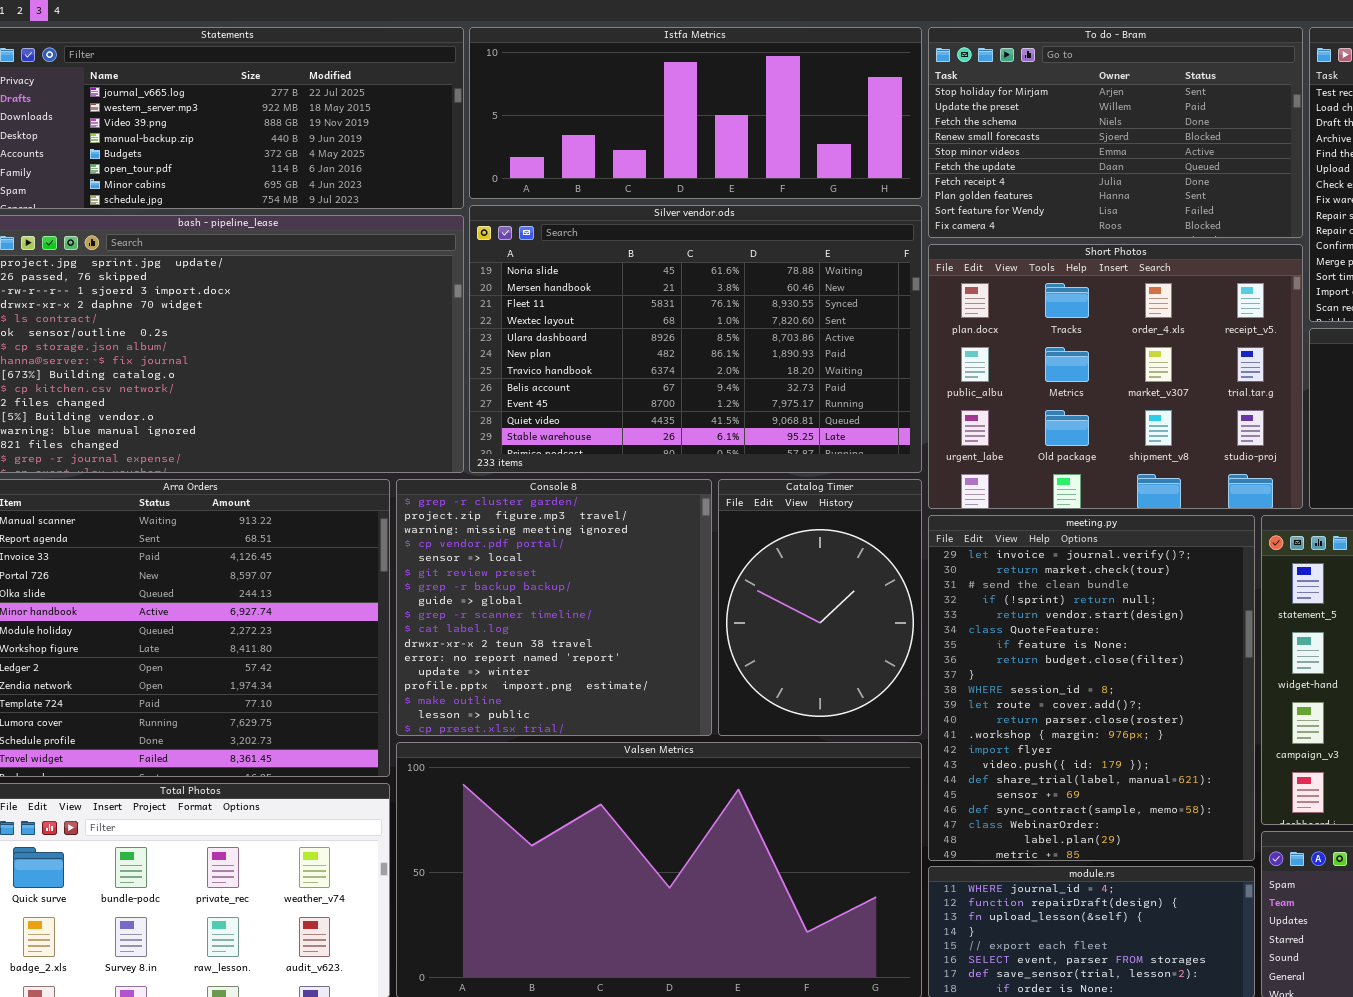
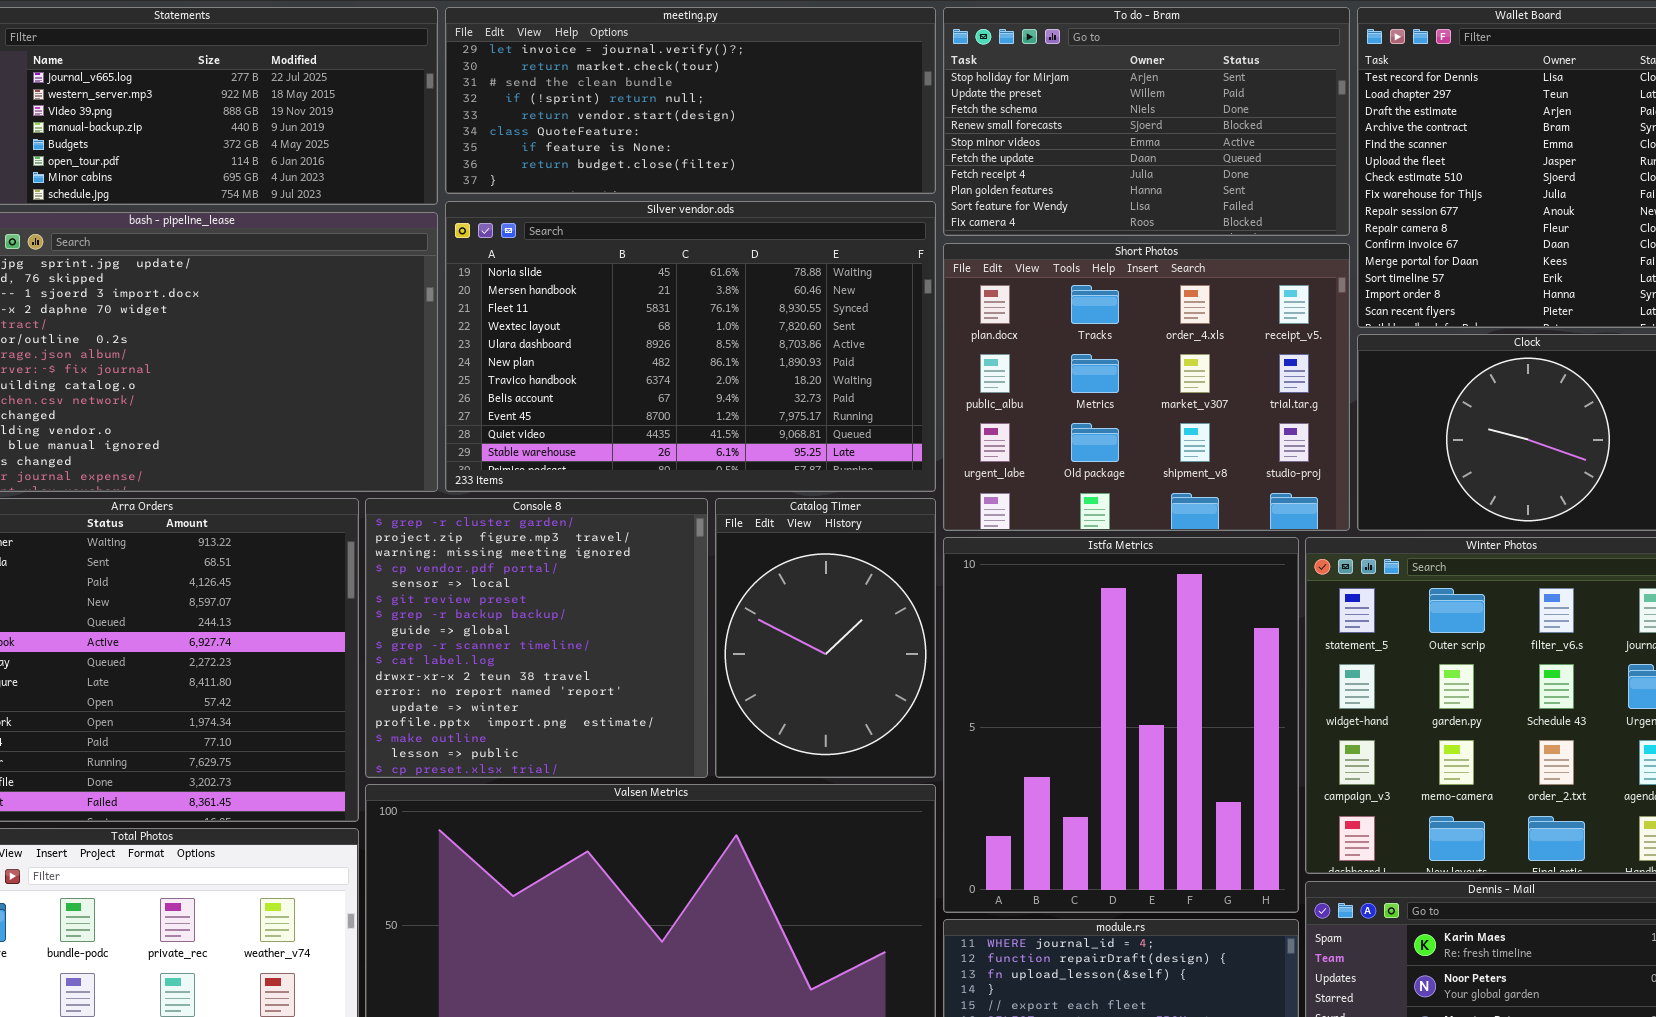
Istfa Metrics: [469,27,922,199] -> [943,537,1299,913], moved, resized
meeting.py: [928,515,1255,861] -> [445,7,936,194], moved, resized

